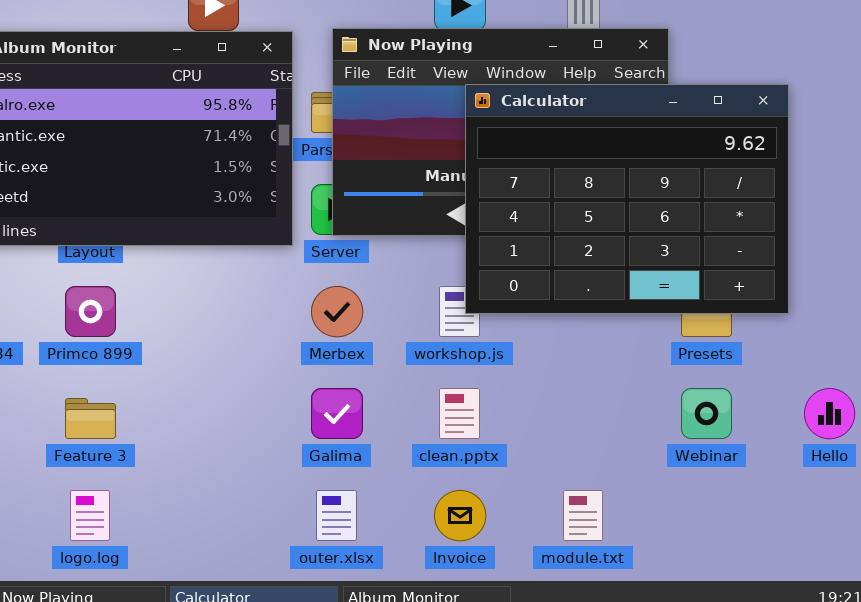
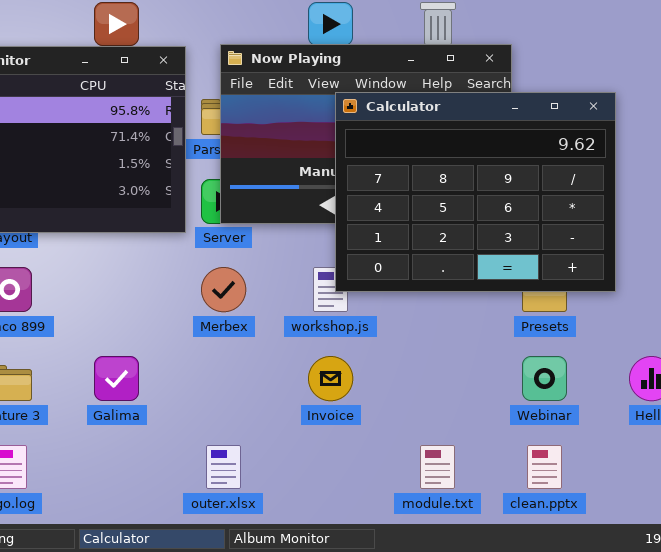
Galima: [311,388,363,439] -> [94,356,139,401], moved
clean.pptx: [439,388,480,439] -> [527,445,562,489], moved
Invoice: [434,490,486,541] -> [308,356,353,401], moved

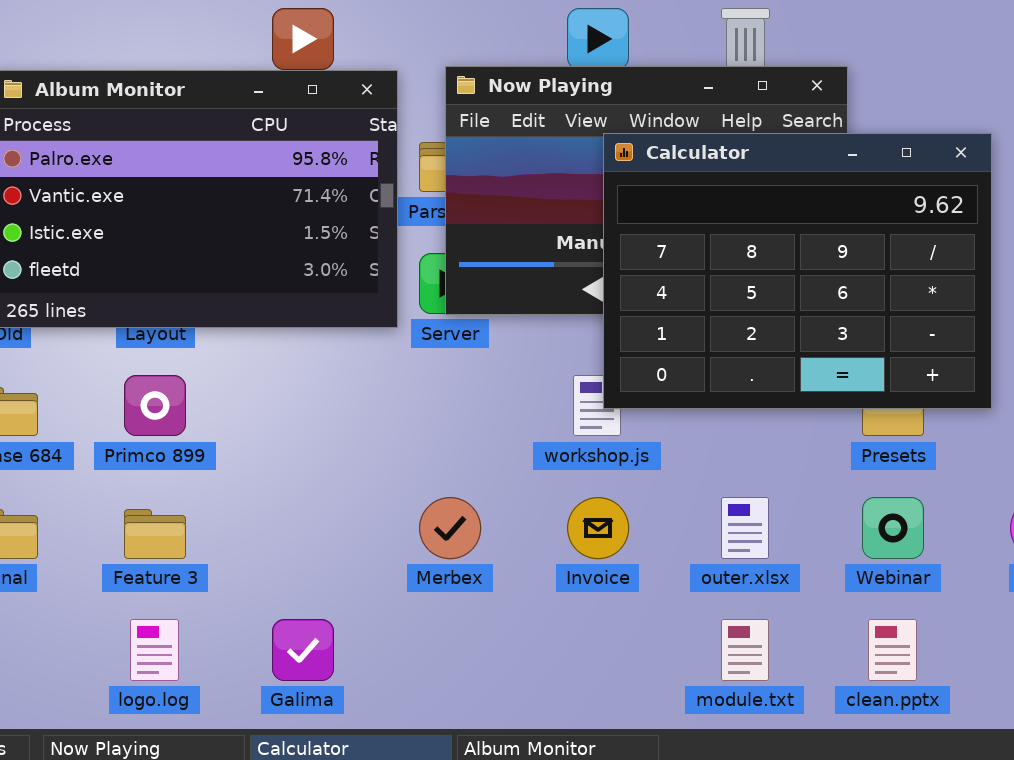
Merbex: [201,267,246,312] -> [419,497,481,559], moved
Galima: [94,356,139,401] -> [272,619,334,681], moved
outer.xlsx: [206,445,241,489] -> [721,497,769,559], moved

